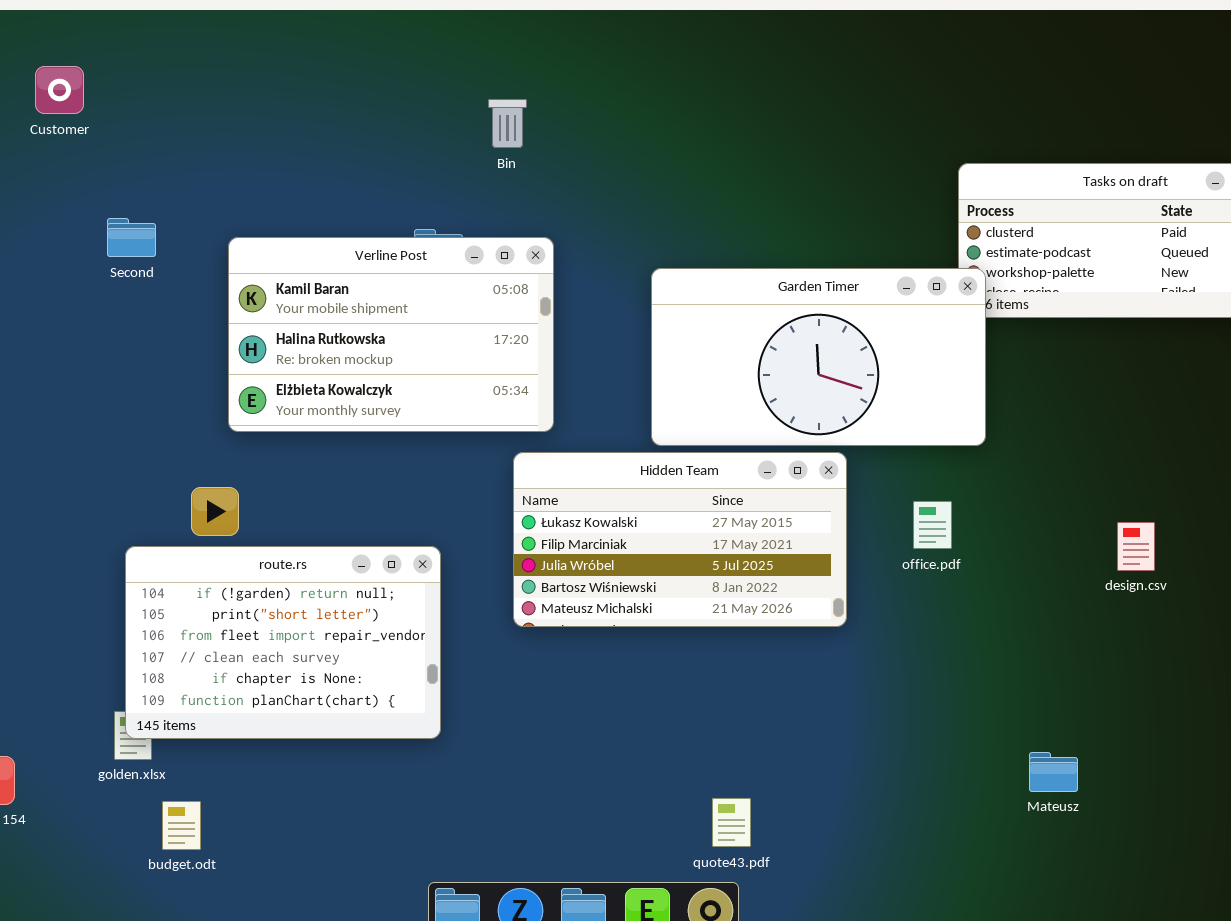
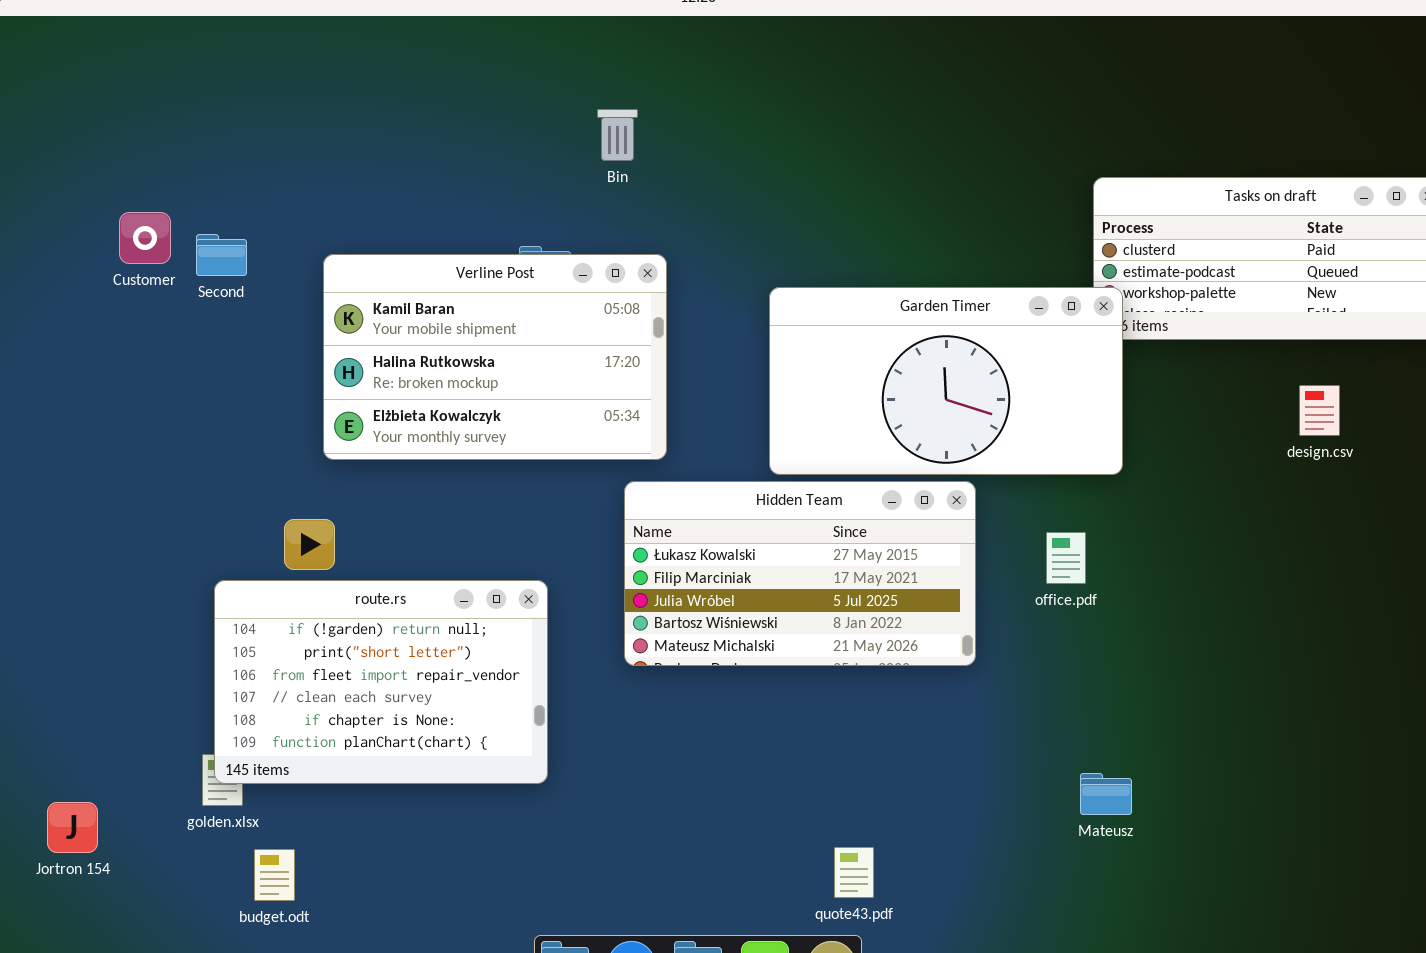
Customer: [35,66,84,114] -> [119,212,171,264], moved
design.csv: [1117,522,1155,571] -> [1299,385,1340,436], moved
Mateusz: [1029,752,1078,792] -> [1080,773,1132,815], moved

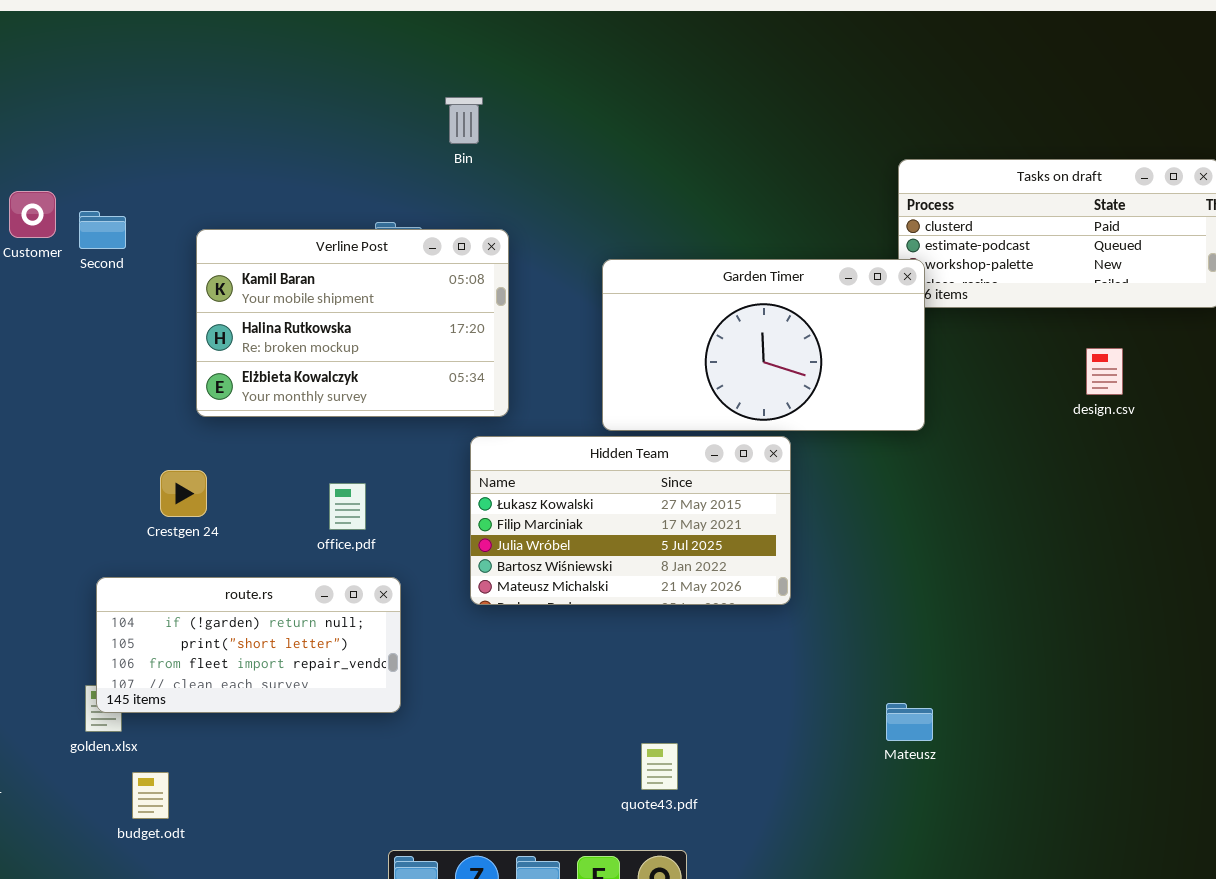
office.pdf: [1046,532,1086,584] -> [329,483,366,530], moved
route.rs: [214,580,548,784] -> [96,577,401,713], resized
quote43.pdf: [834,847,874,898] -> [641,743,678,790], moved

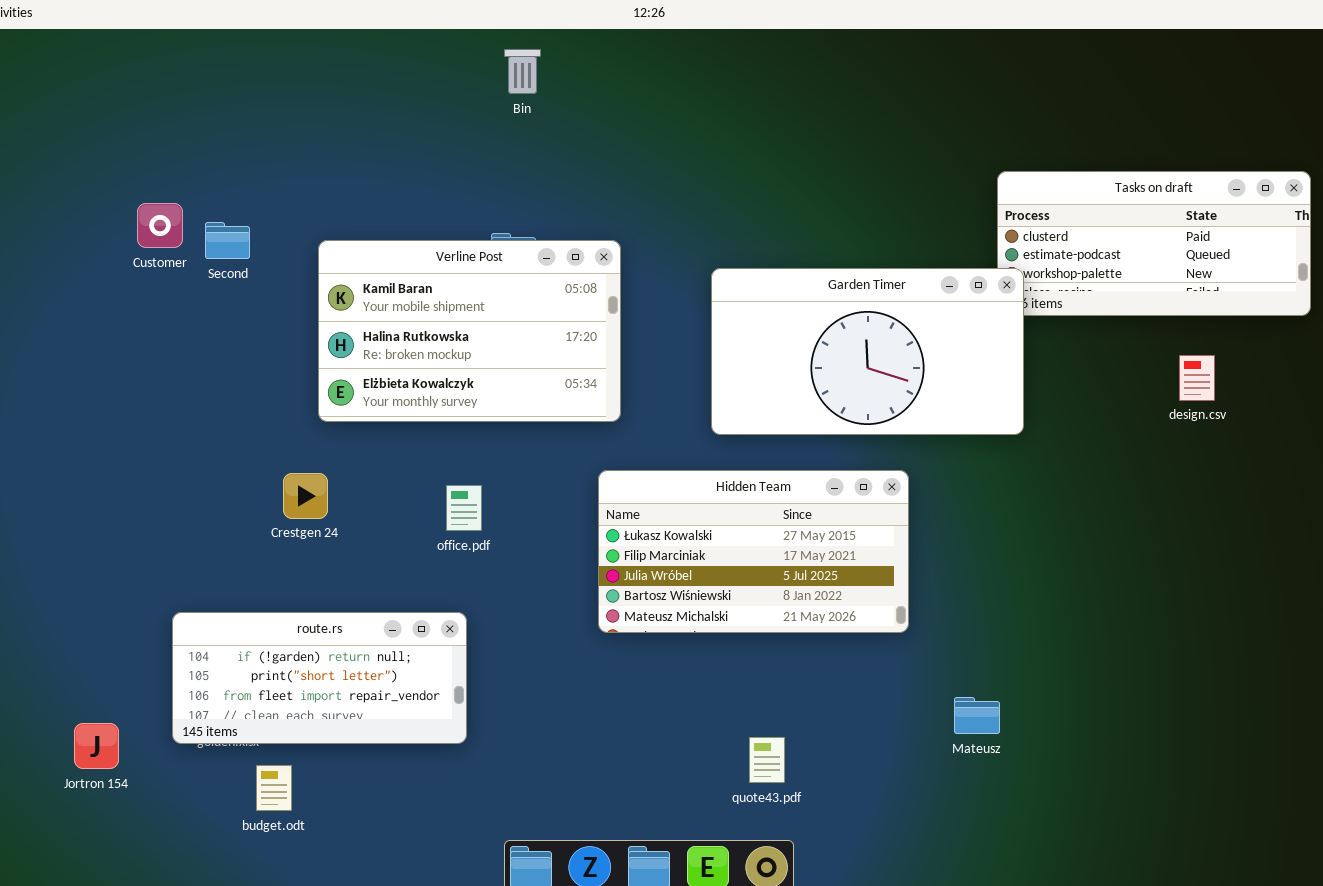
Bin: [445,97,483,144] -> [504,49,541,94], moved
Hidden Team: [470,436,791,605] -> [598,470,909,633], moved
route.rs: [96,577,401,713] -> [172,612,467,744], moved
Mateusz: [886,703,933,741] -> [954,697,1000,734], moved

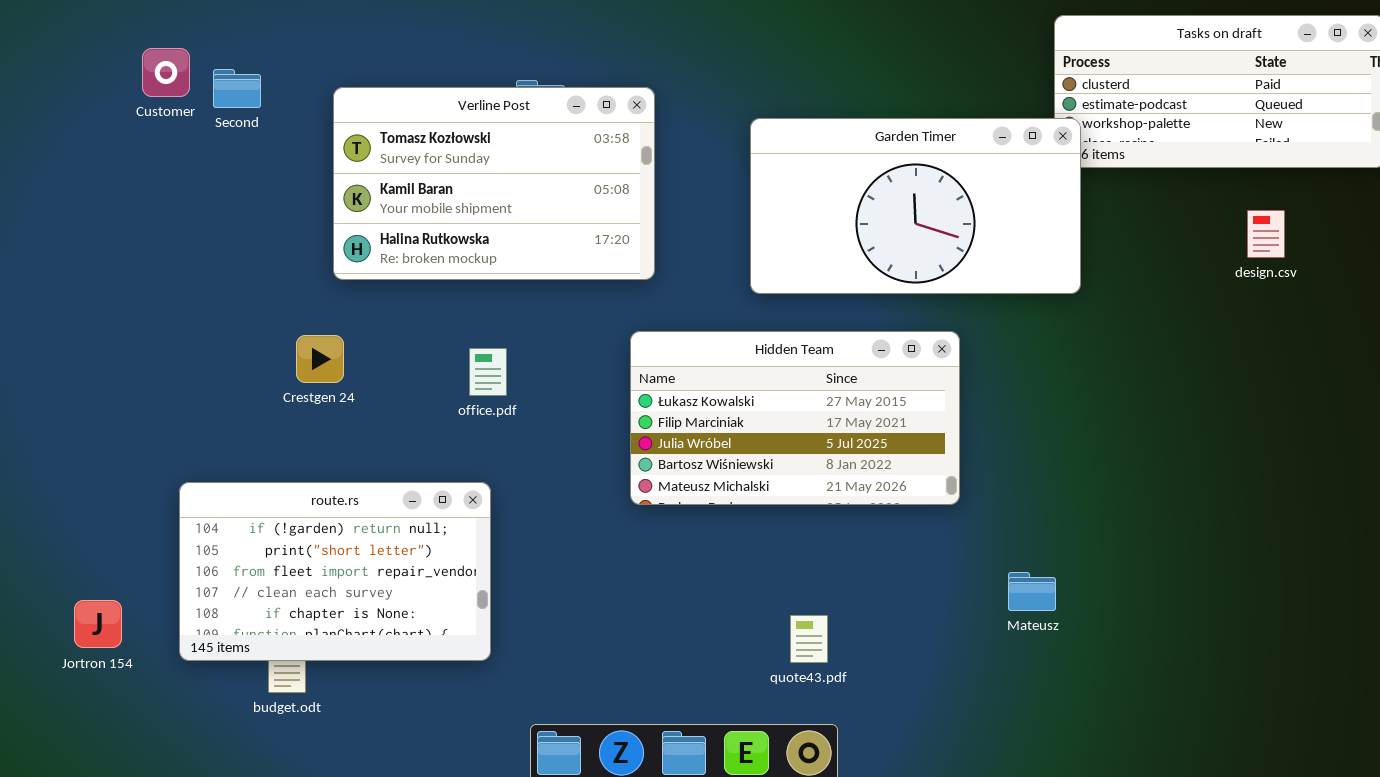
Verline Post: [318,240,621,422] -> [333,87,655,280], scrolled up 1 row
route.rs: [172,612,467,744] -> [179,482,491,661], resized

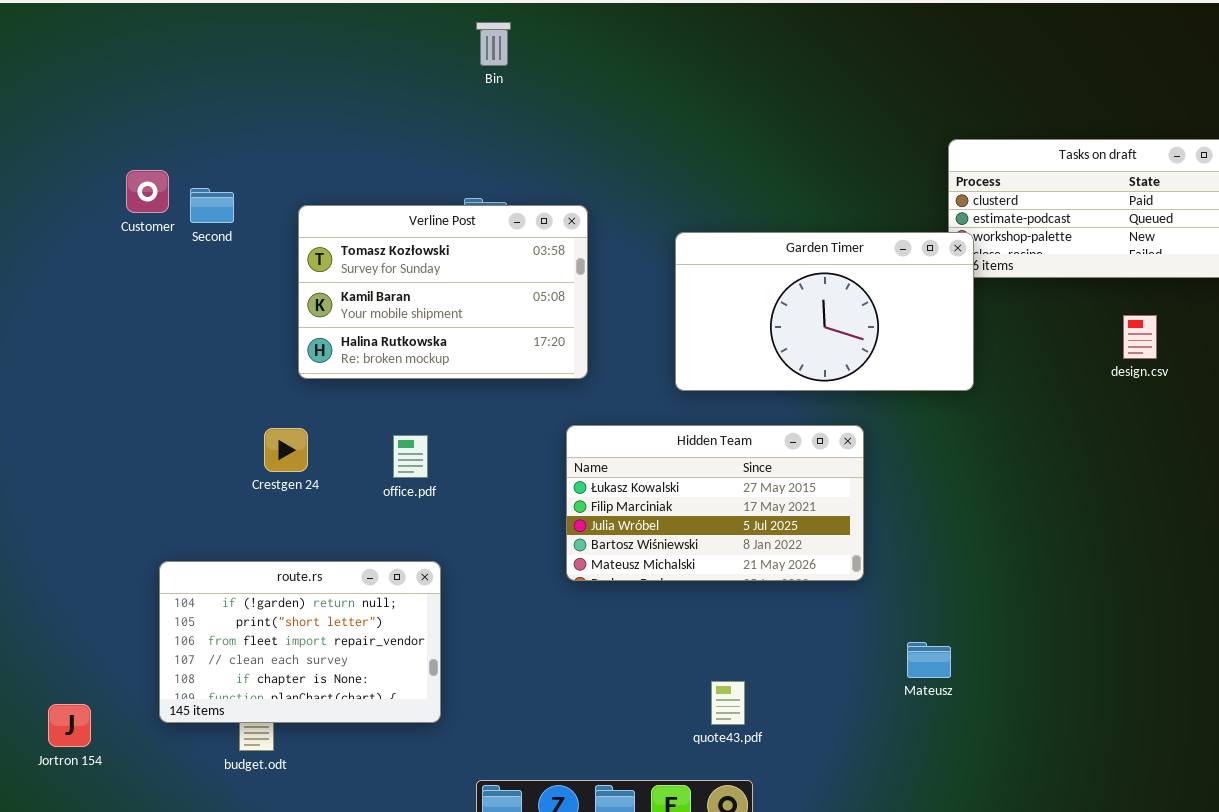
office.pdf: [469,348,507,396] -> [393,435,428,478], moved
Jortron 154: [74,600,122,648] -> [48,704,91,747], moved

